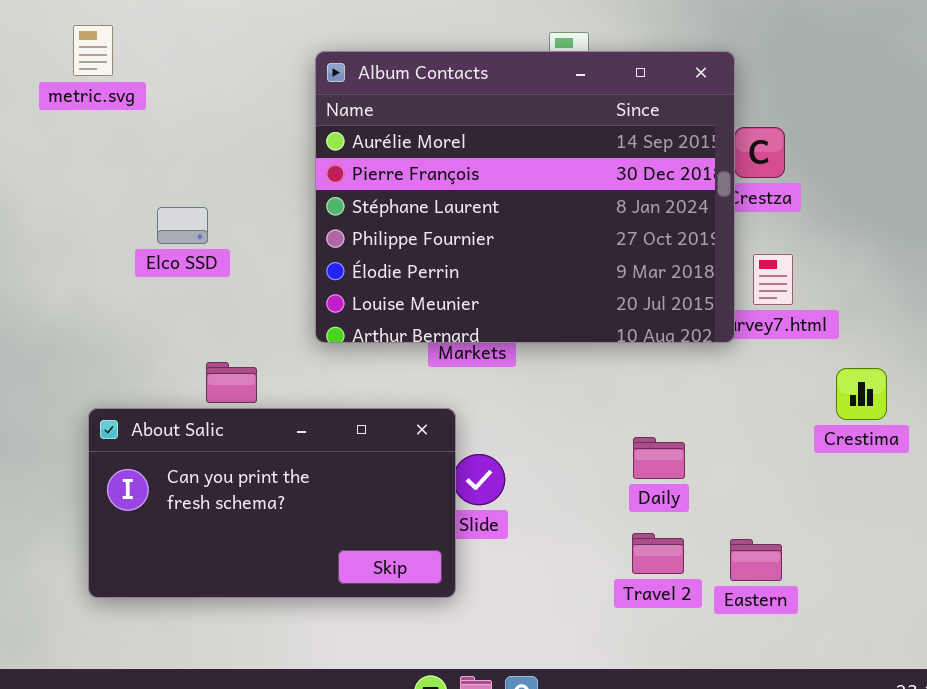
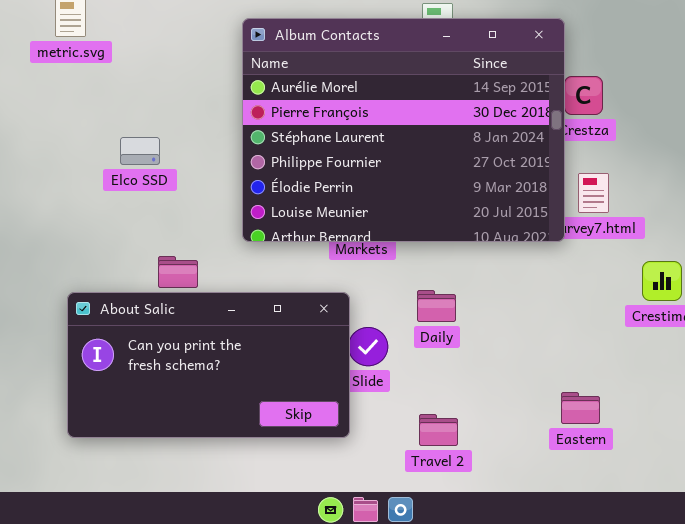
Daily: [633,437,685,479] -> [417,290,456,322], moved
Travel 2: [632,533,684,574] -> [419,414,458,446], moved

